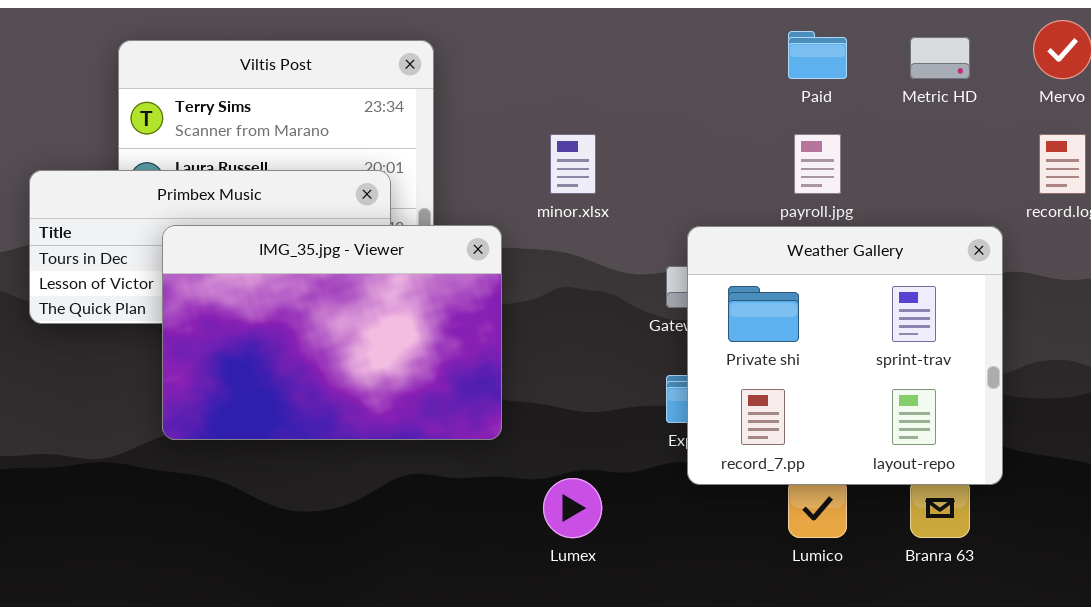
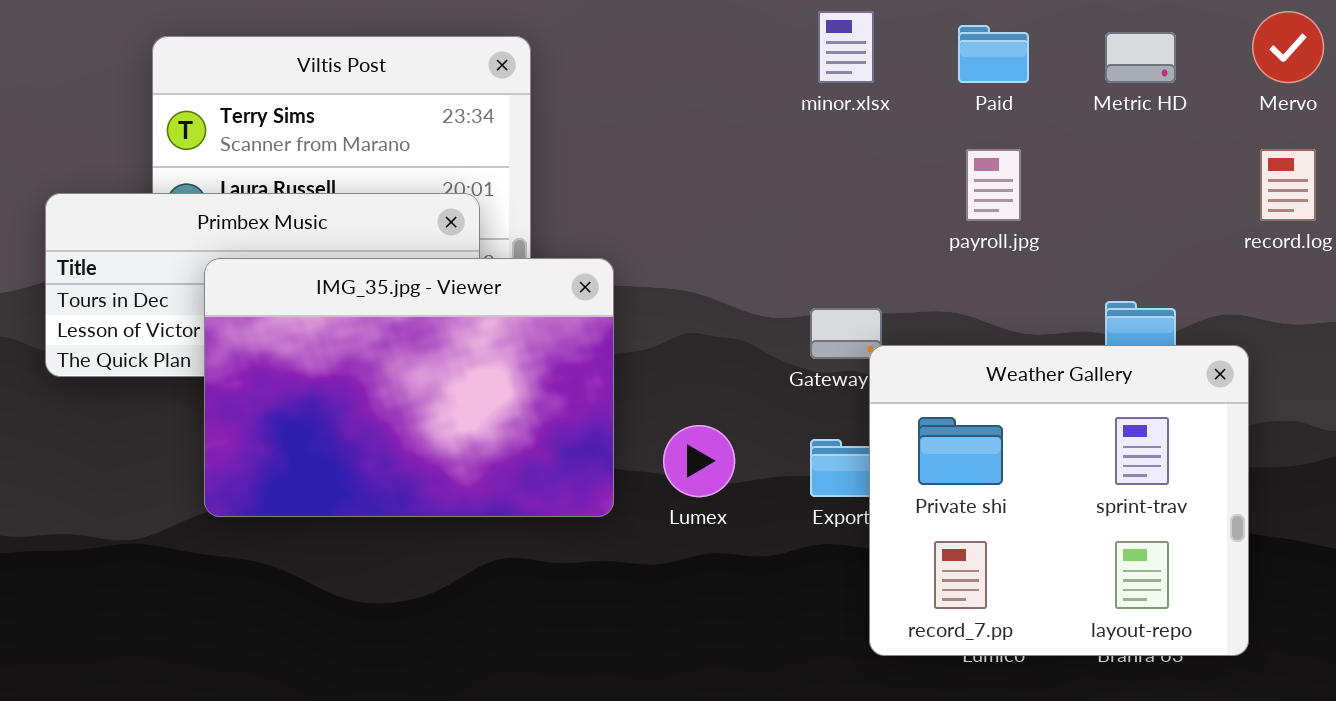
minor.xlsx: [550,134,596,194] -> [818,11,874,83], moved
Weather Gallery: [687,226,1003,485] -> [869,345,1249,656], moved
Lumex: [543,478,602,538] -> [663,425,735,497], moved

